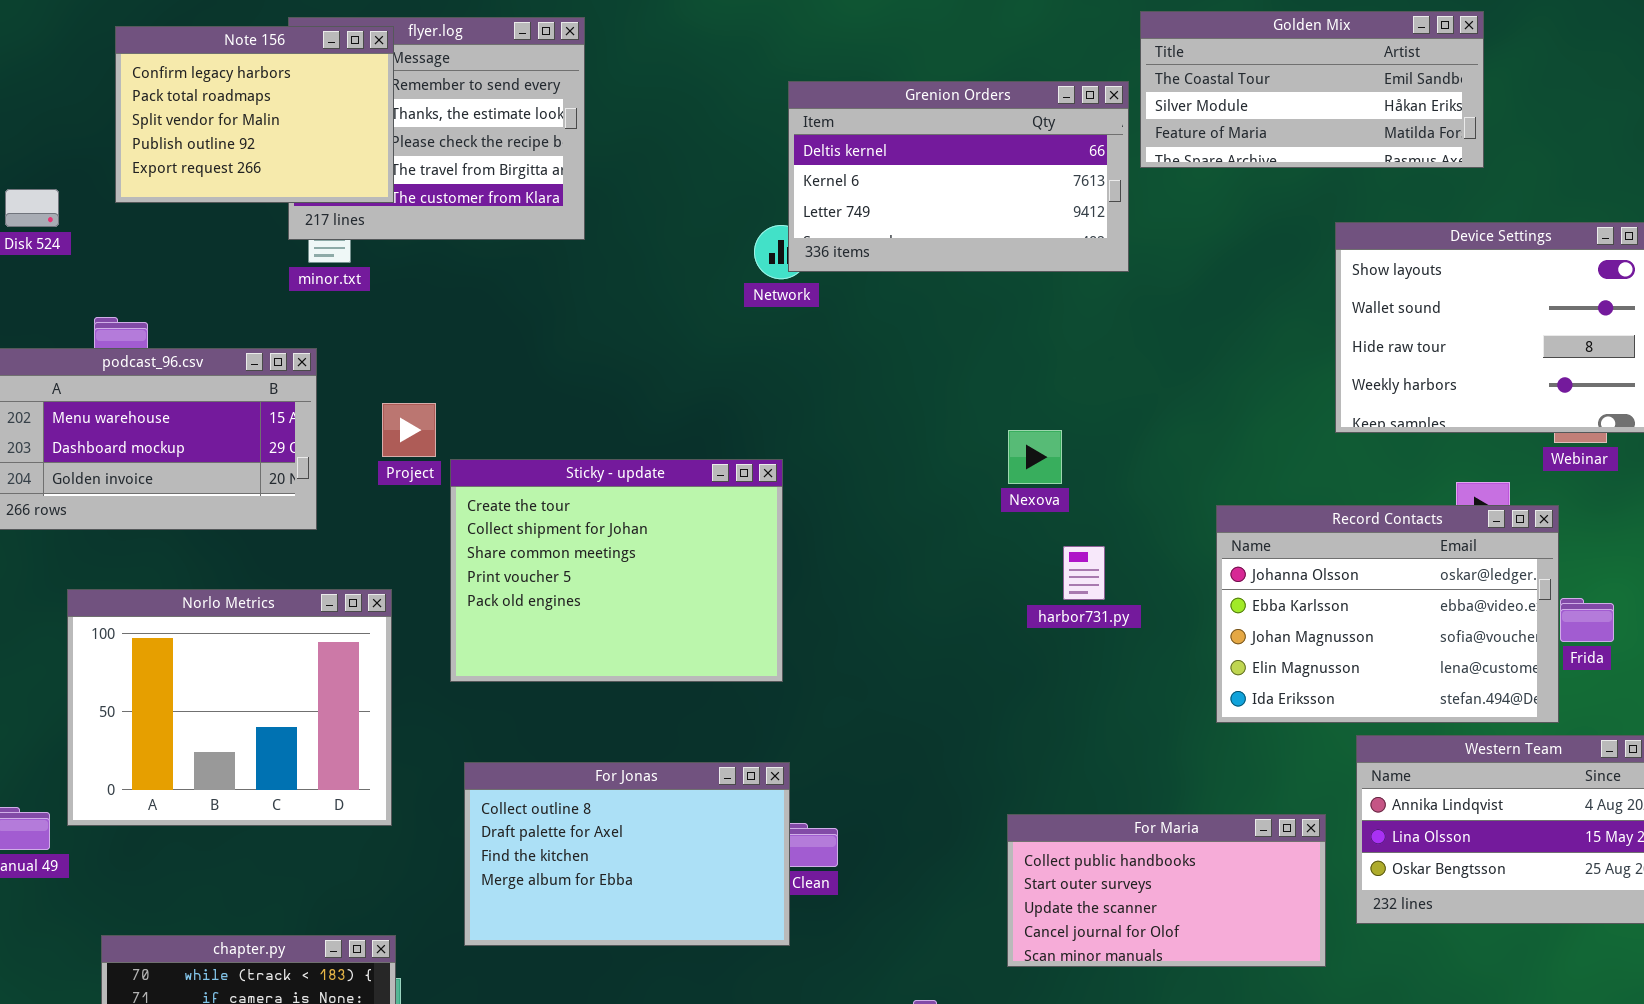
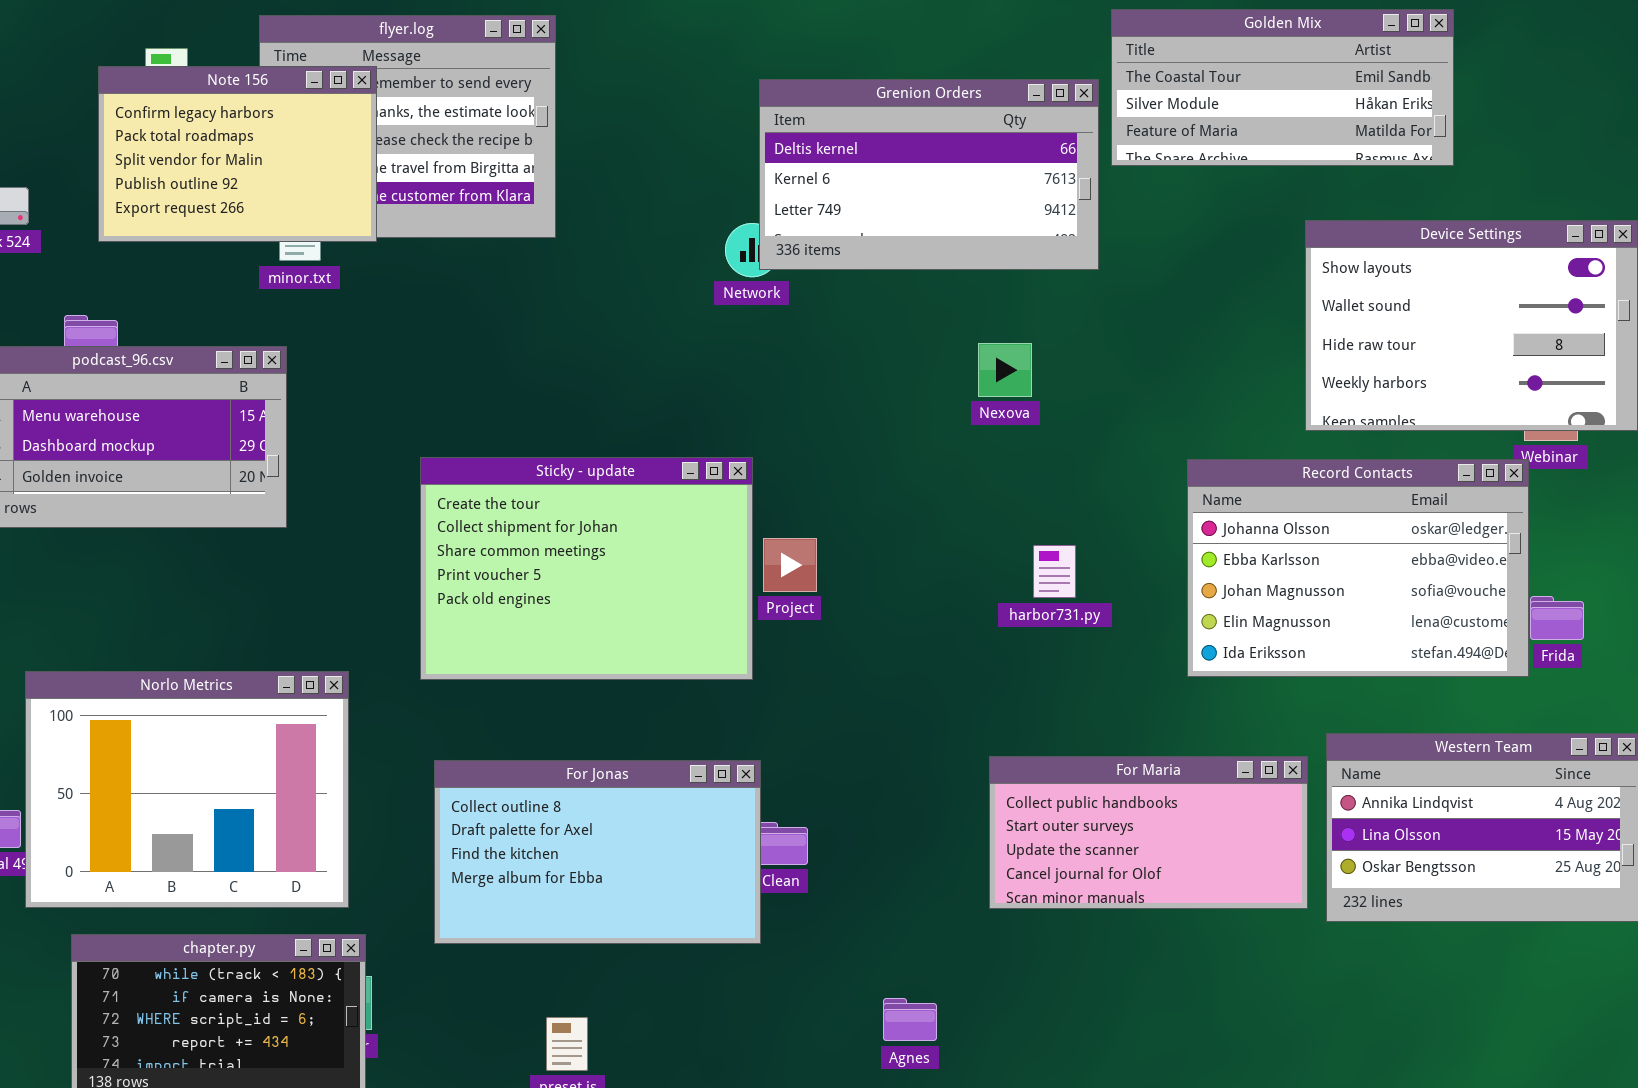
Note 156: [115,26,394,203] -> [98,66,377,242], moved
Project: [382,403,436,457] -> [763,538,817,592], moved
Nexova: [1008,430,1062,484] -> [978,343,1032,397], moved
Record Contacts: [1216,505,1559,723] -> [1187,459,1529,677], moved
Norlo Metrics: [67,589,392,826] -> [25,671,349,908], moved
For Maria: [1007,814,1326,967] -> [989,756,1308,909], moved

